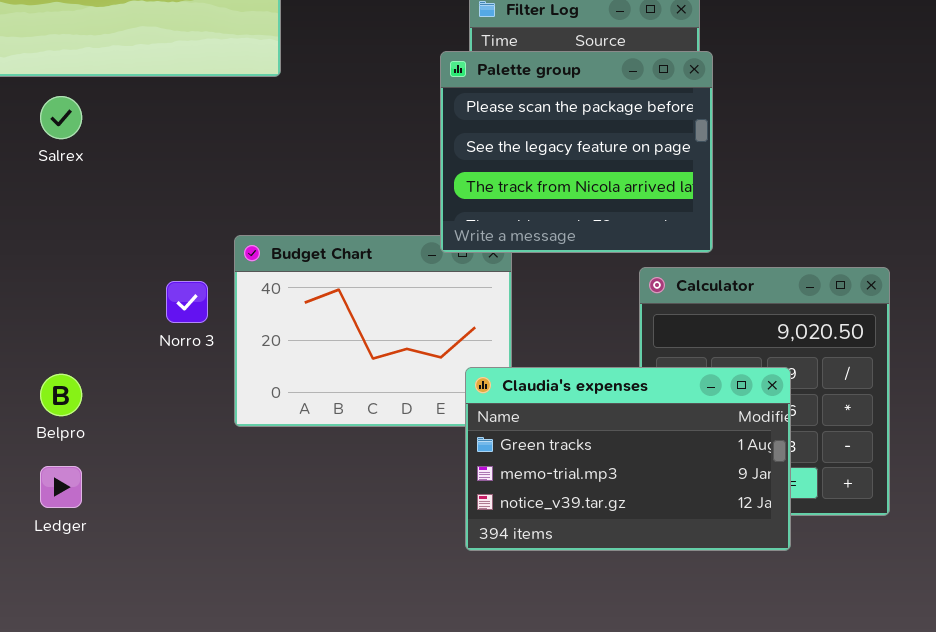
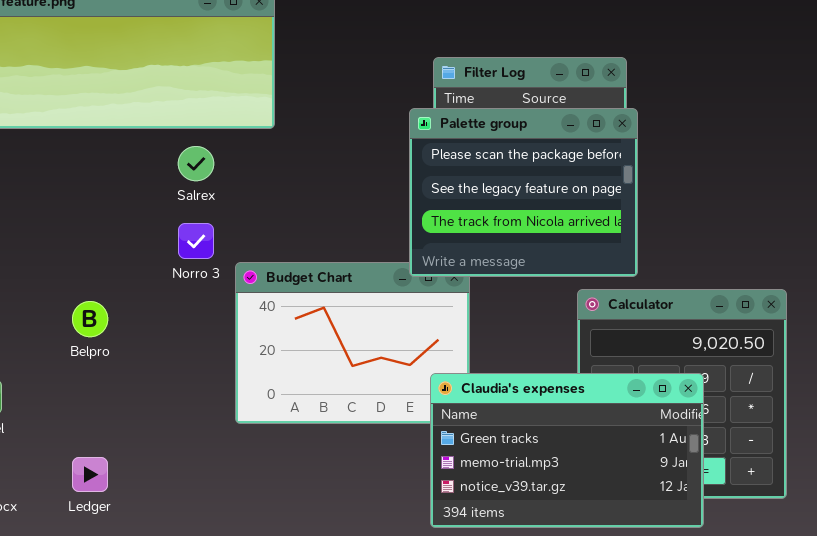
Salrex: [40,96,82,139] -> [178,146,214,181], moved
Norro 3: [166,281,208,323] -> [178,223,214,259], moved
Belpro: [40,374,82,416] -> [72,301,108,337], moved

